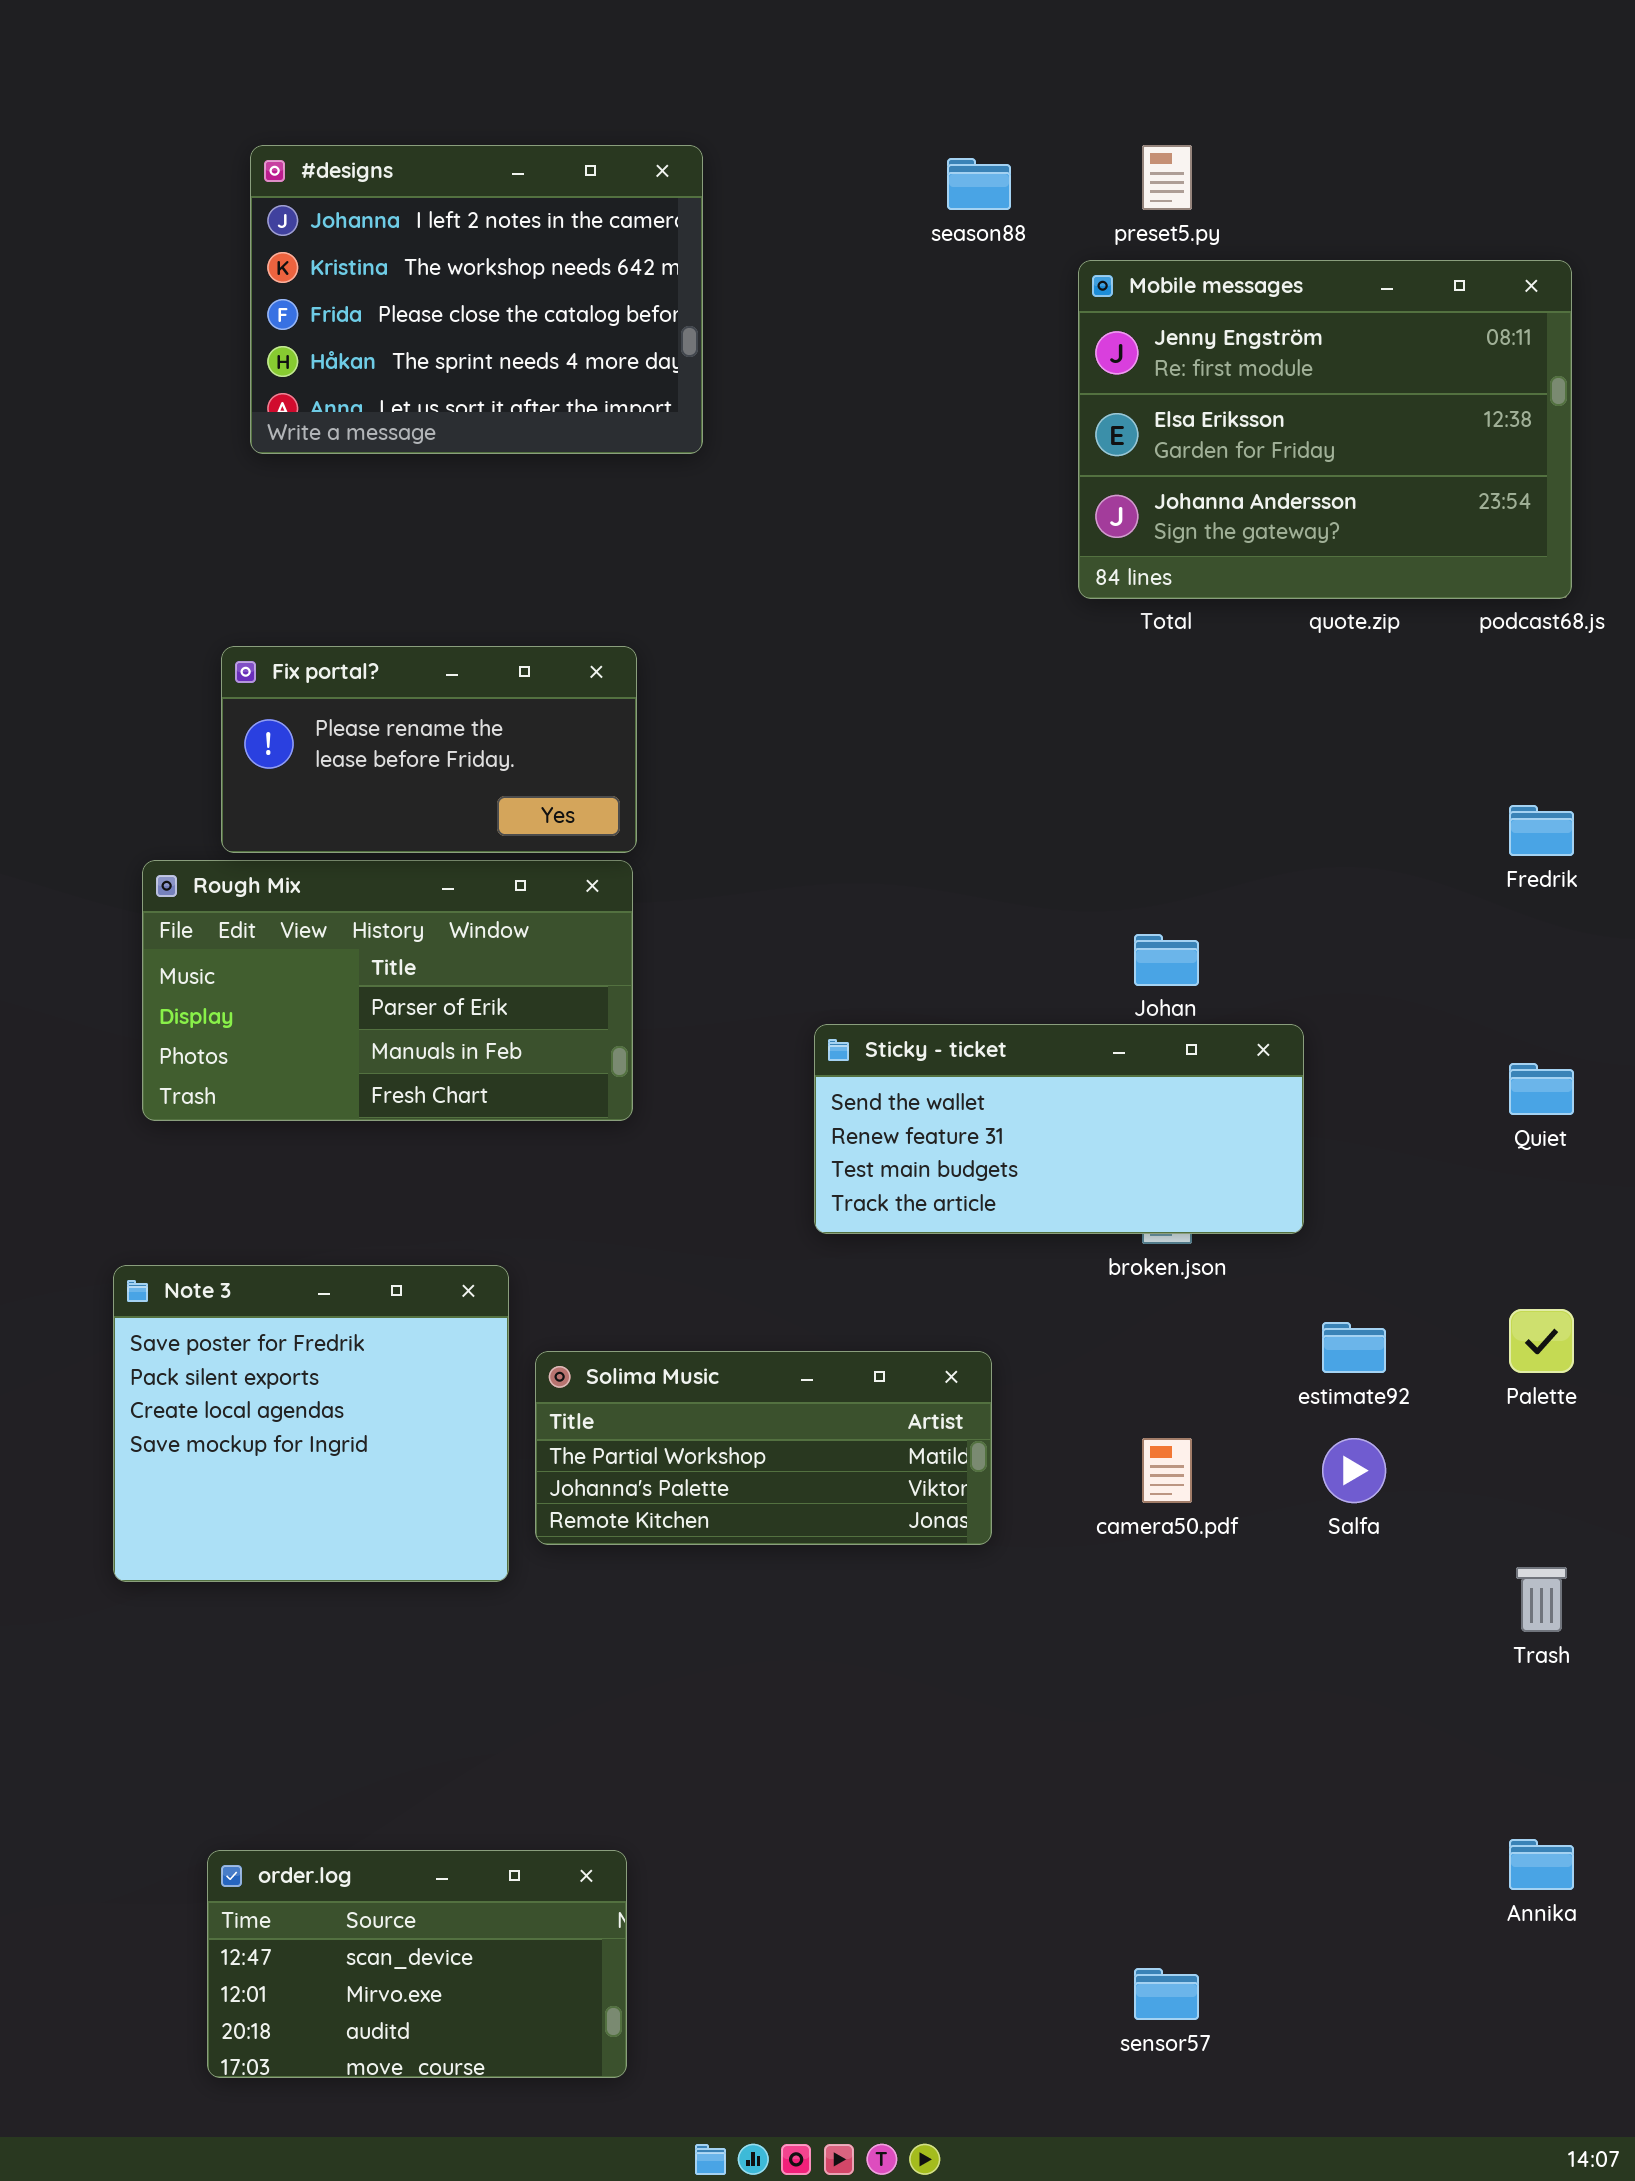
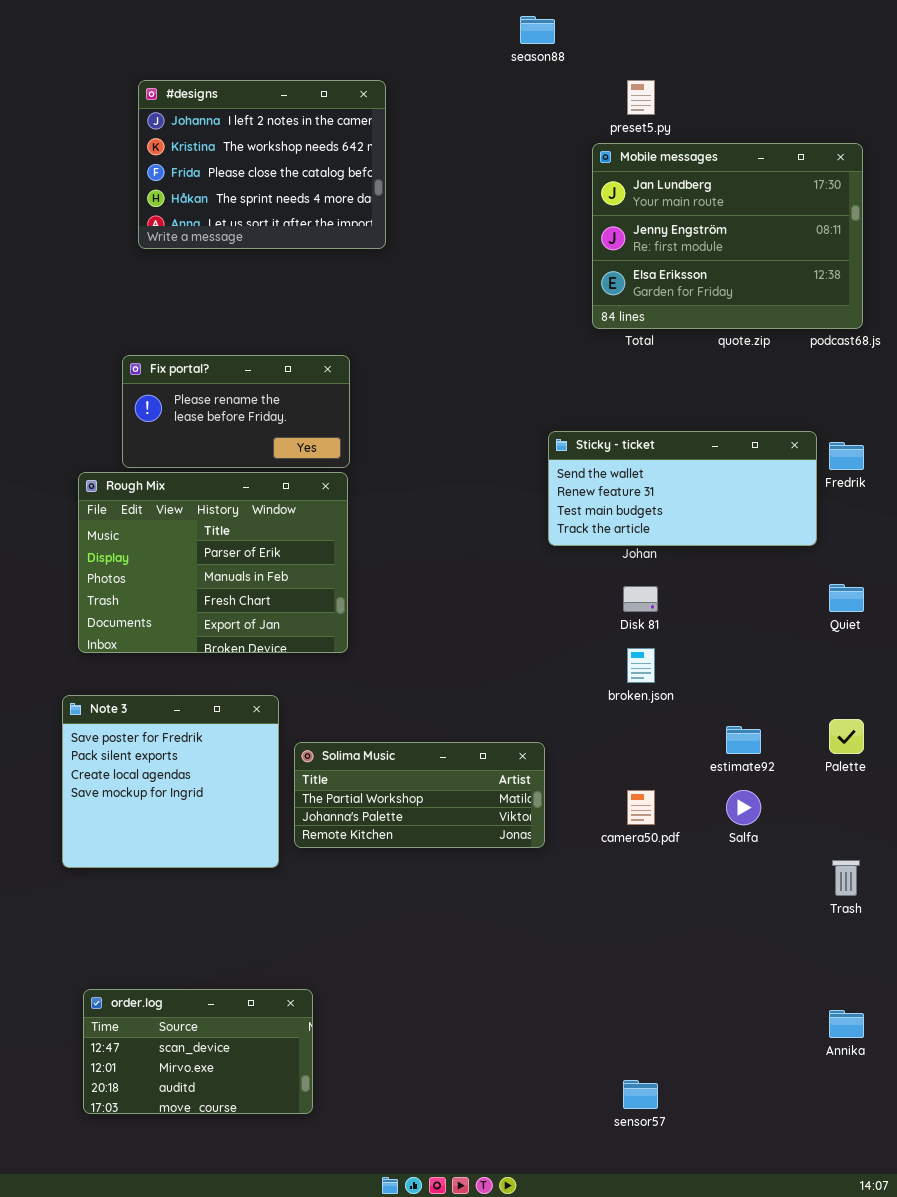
season88: [947,158,1011,210] -> [520,16,555,44], moved
Mobile messages: [1078,260,1572,599] -> [592,143,863,329], scrolled up 1 row
Rough Mix: [142,860,633,1121] -> [78,472,348,653], resized
Sticky - ticket: [814,1024,1304,1234] -> [548,431,817,546], moved
order.log: [207,1850,627,2078] -> [83,989,313,1114], moved

